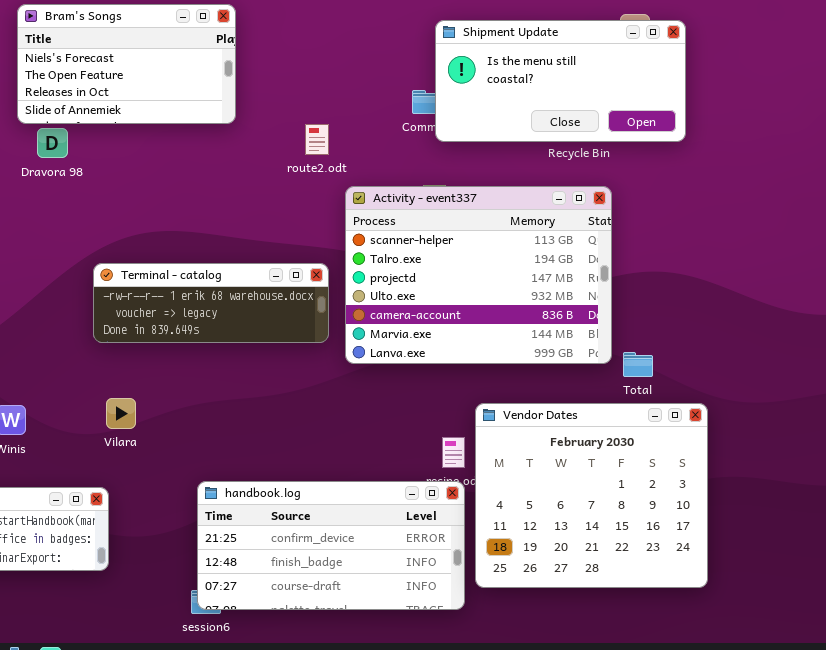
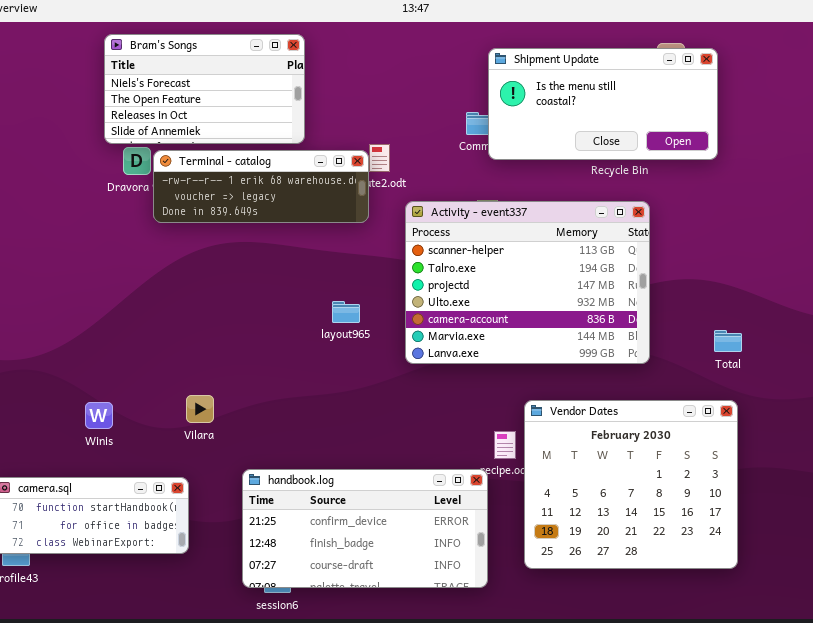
Terminal - catalog: [93,263,329,343] -> [153,150,369,223], moved
Total: [623,352,653,377] -> [714,330,742,352], moved
handbook.log: [197,481,465,610] -> [242,469,488,588], moved

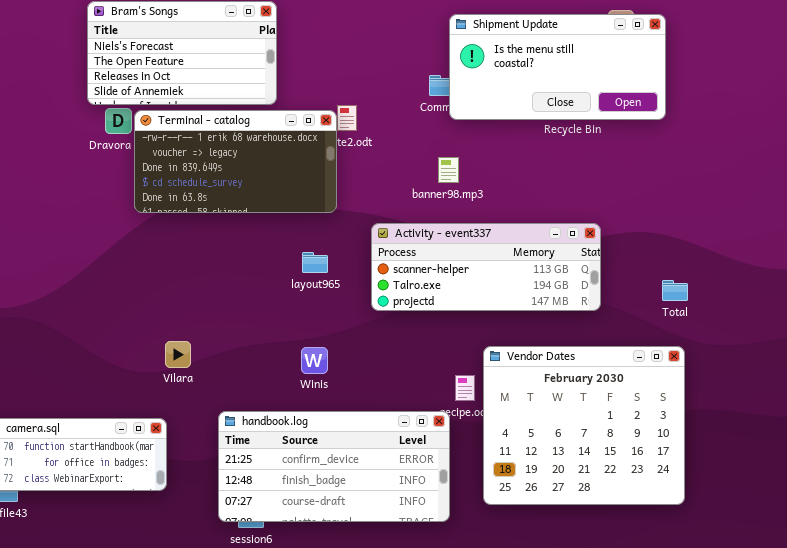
Terminal - catalog: [153,150,369,223] -> [134,110,337,213], resized
Activity - event337: [405,201,650,364] -> [371,223,601,311], resized
Winis: [85,402,113,429] -> [301,347,328,374], moved

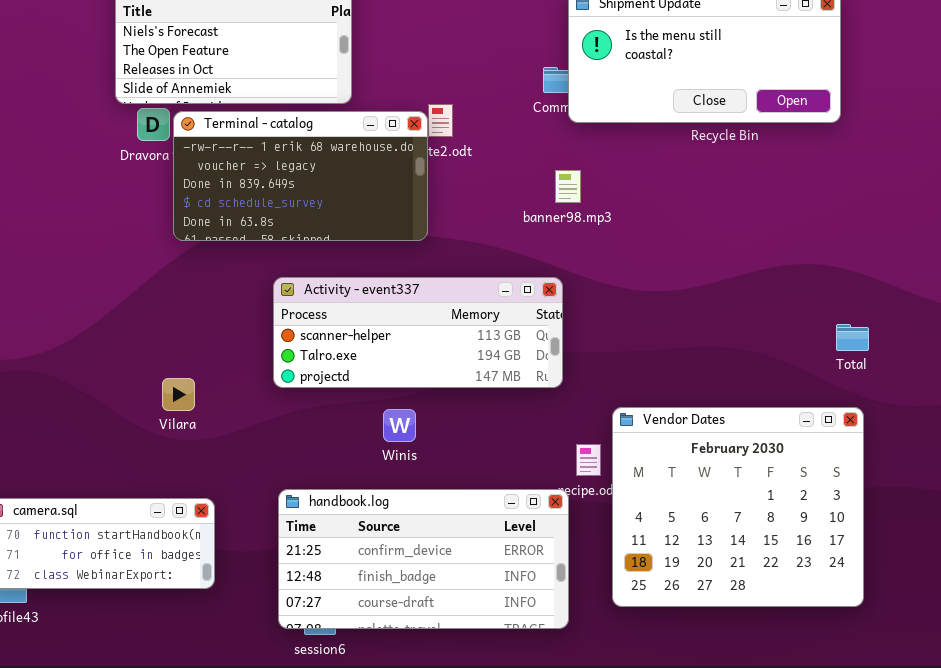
Activity - event337: [371,223,601,311] -> [273,277,563,388], moved
Vilara: [165,341,191,368] -> [162,378,195,411], moved

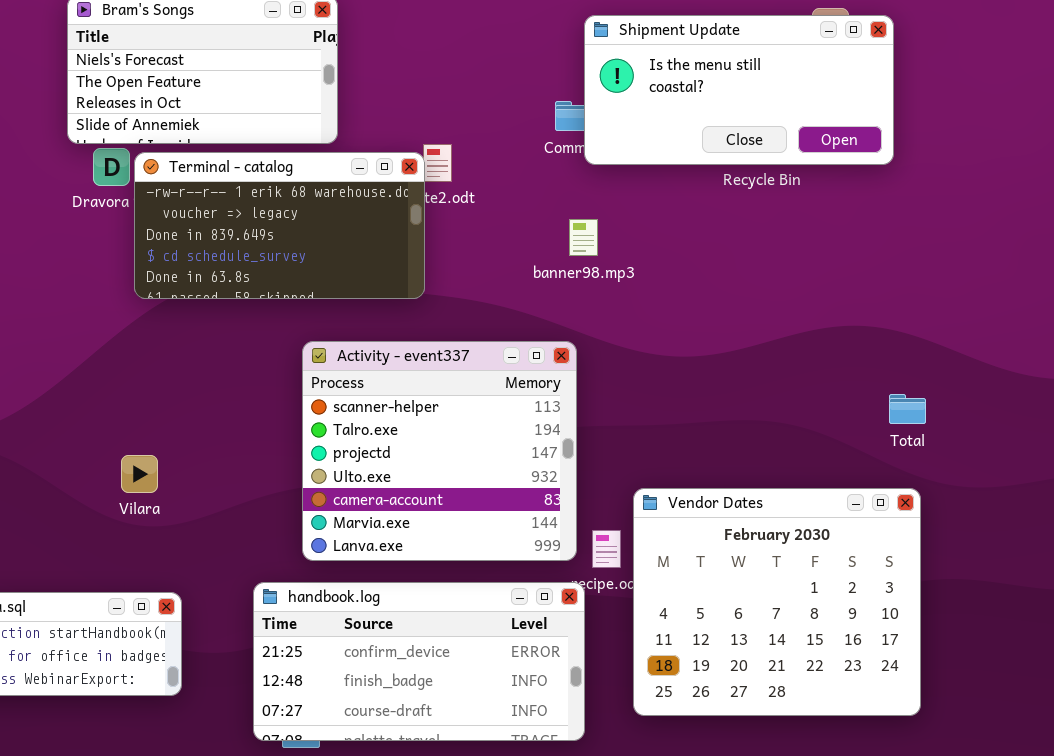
Activity - event337: [273,277,563,388] -> [302,341,577,561], resized

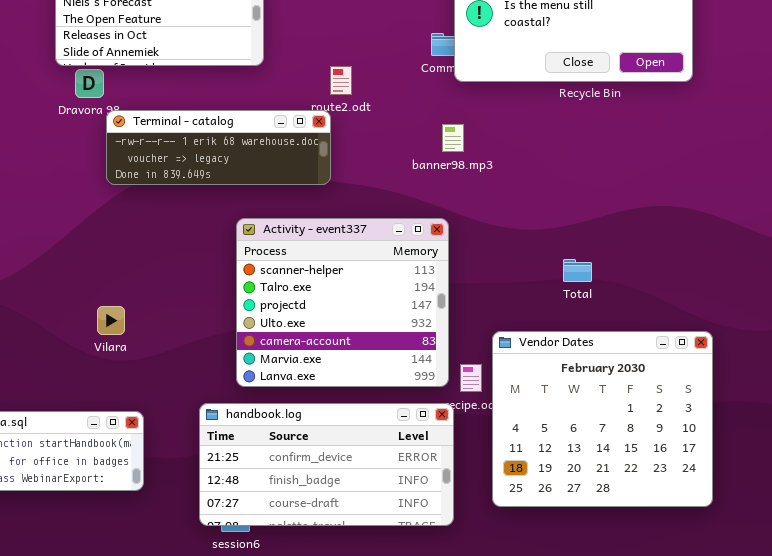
Terminal - catalog: [134,152,425,299] -> [106,110,331,185], resized
Total: [889,394,926,424] -> [563,259,592,282], moved

